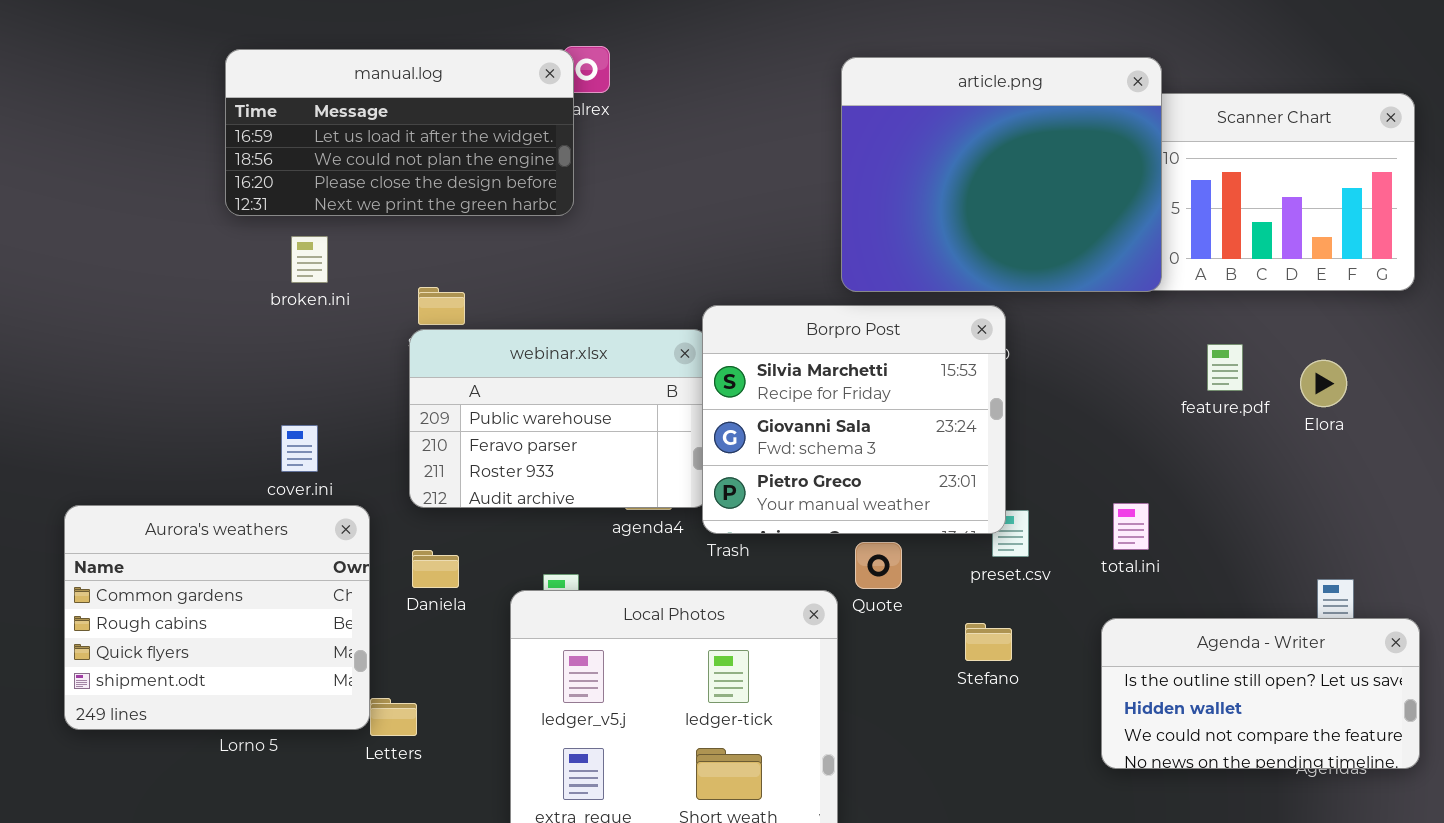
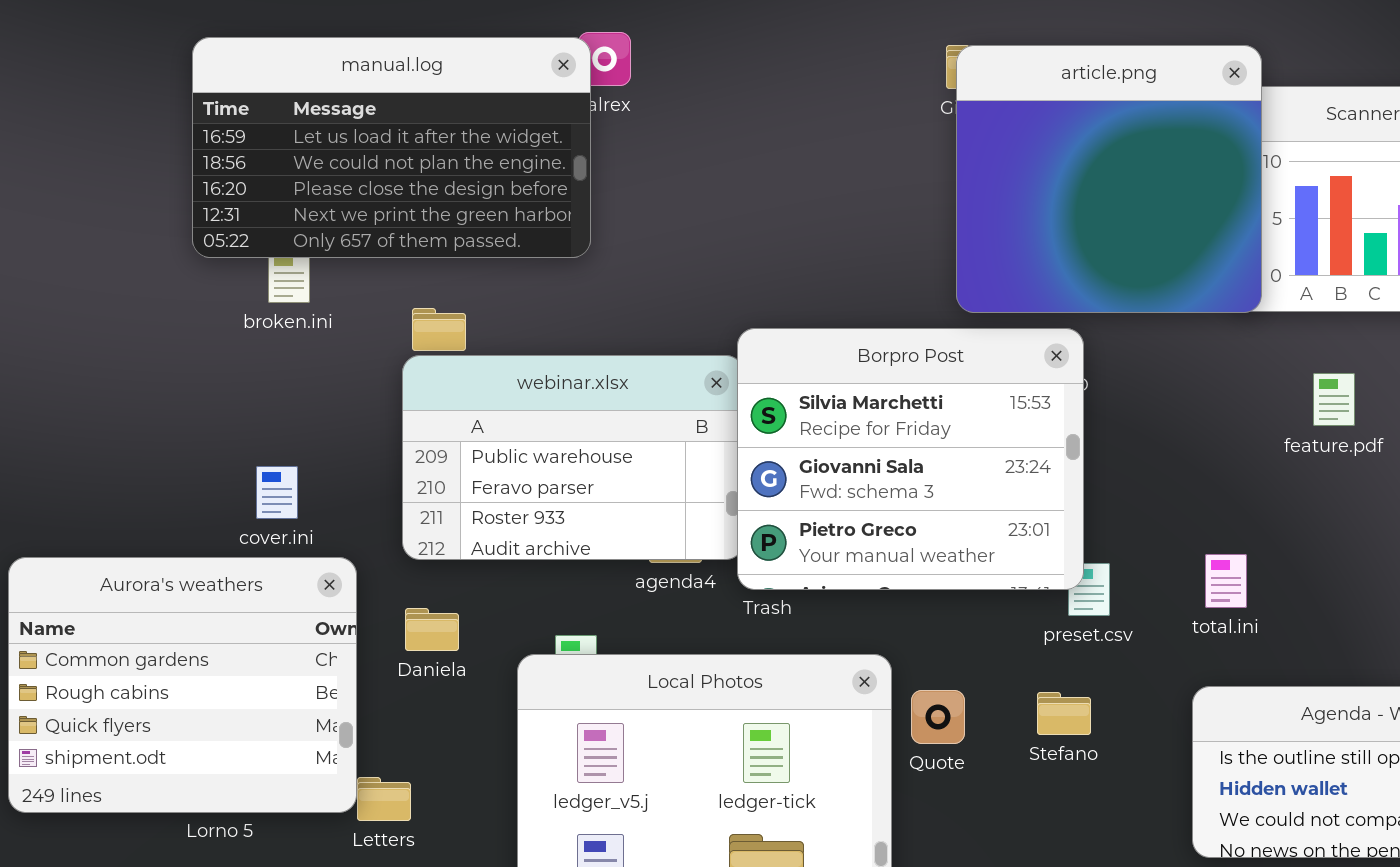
manual.log: [225,49,574,216] -> [192,37,591,258], resized
article.png: [841,57,1162,292] -> [956,45,1262,313], resized
Quote: [855,542,902,589] -> [911,690,965,744], moved

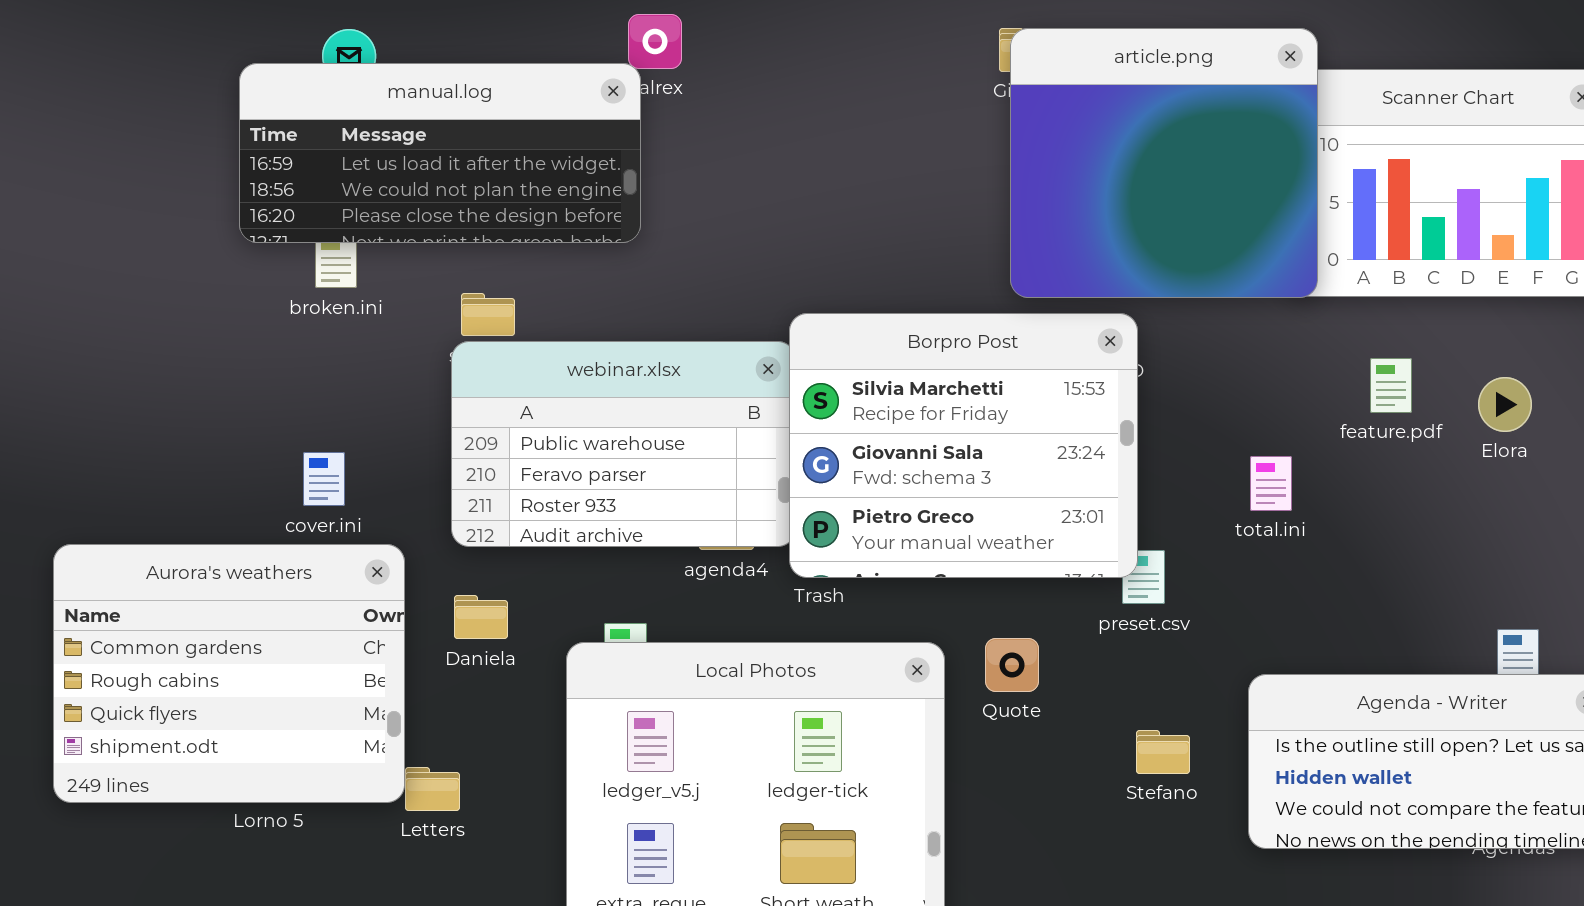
manual.log: [192,37,591,258] -> [239,63,641,243], resized
total.ini: [1205,554,1247,608] -> [1250,456,1292,511], moved
Quote: [911,690,965,744] -> [985,638,1039,692], moved
Stefano: [1037,692,1091,735] -> [1136,730,1190,774], moved

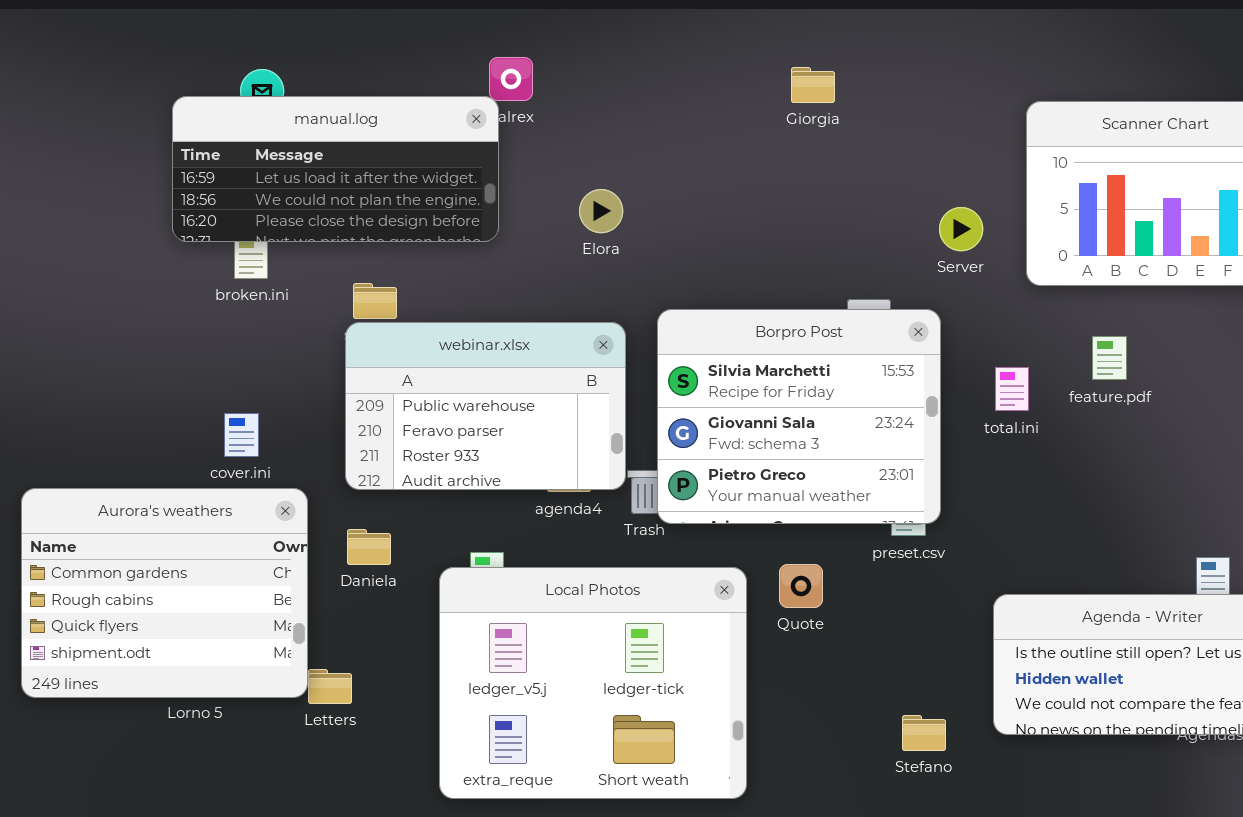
article.png: [1010,28,1318,298] -> none, closed
Borpro Post: [789,313,1138,578] -> [657,309,941,524], moved
Elora: [1478,377,1532,432] -> [579,189,623,233], moved
total.ini: [1250,456,1292,511] -> [995,367,1029,411], moved
Stefano: [1136,730,1190,774] -> [902,715,946,751], moved

